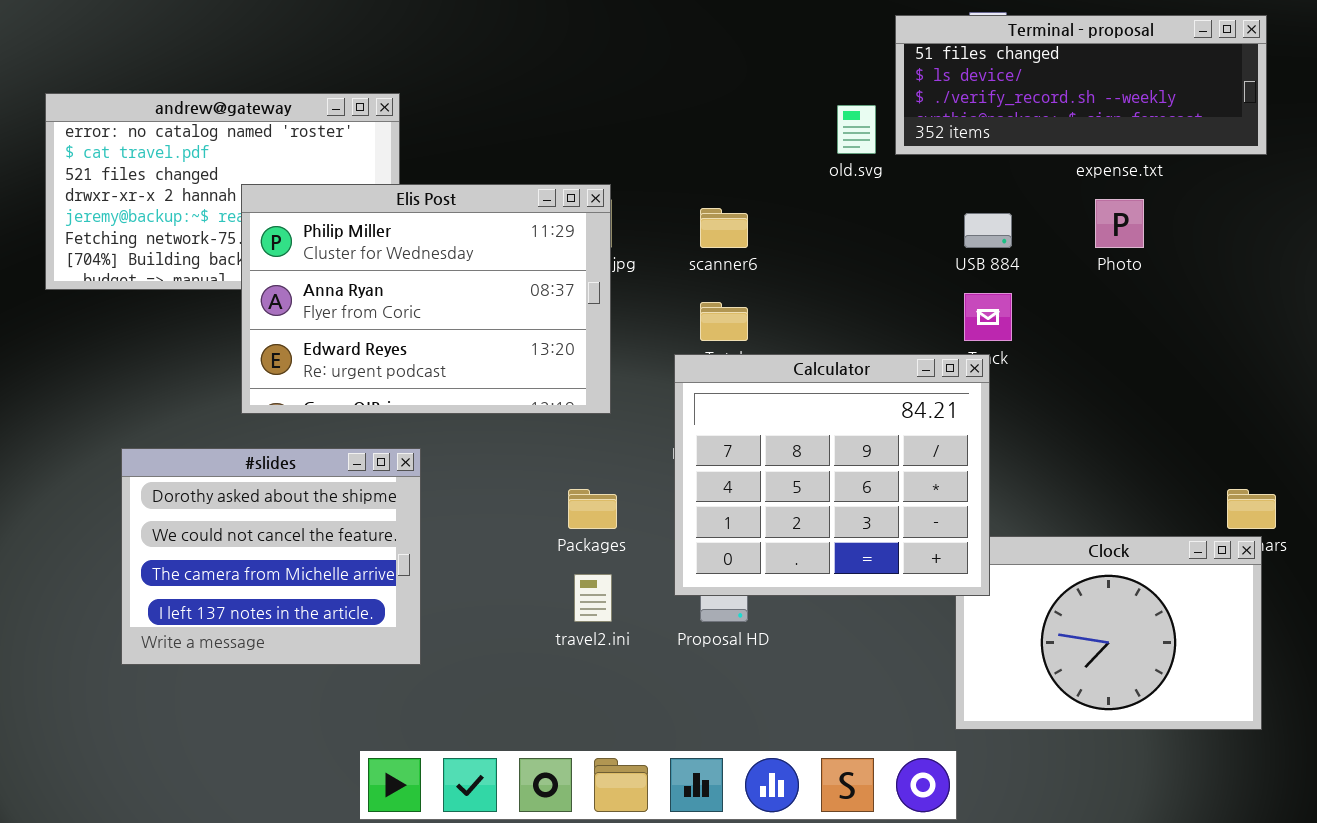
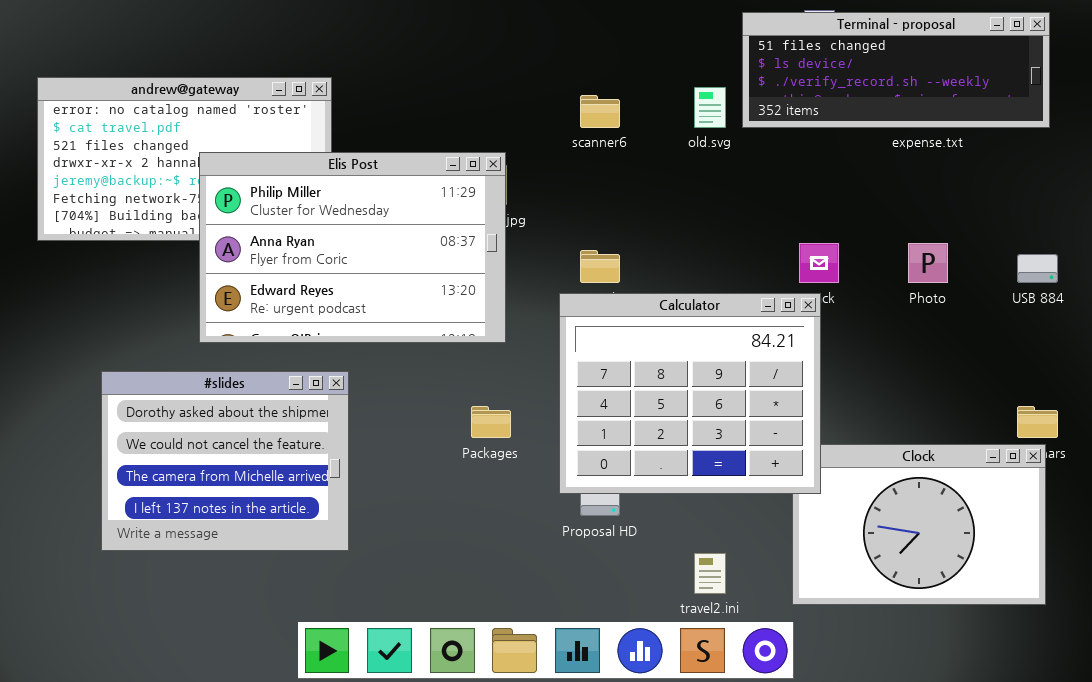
Photo: [1095,199,1144,248] -> [908,243,948,283], moved
scanner6: [700,208,748,248] -> [580,95,620,128], moved
USB 884: [964,213,1012,248] -> [1017,254,1058,283], moved
travel2.ini: [574,574,612,622] -> [694,553,726,594], moved

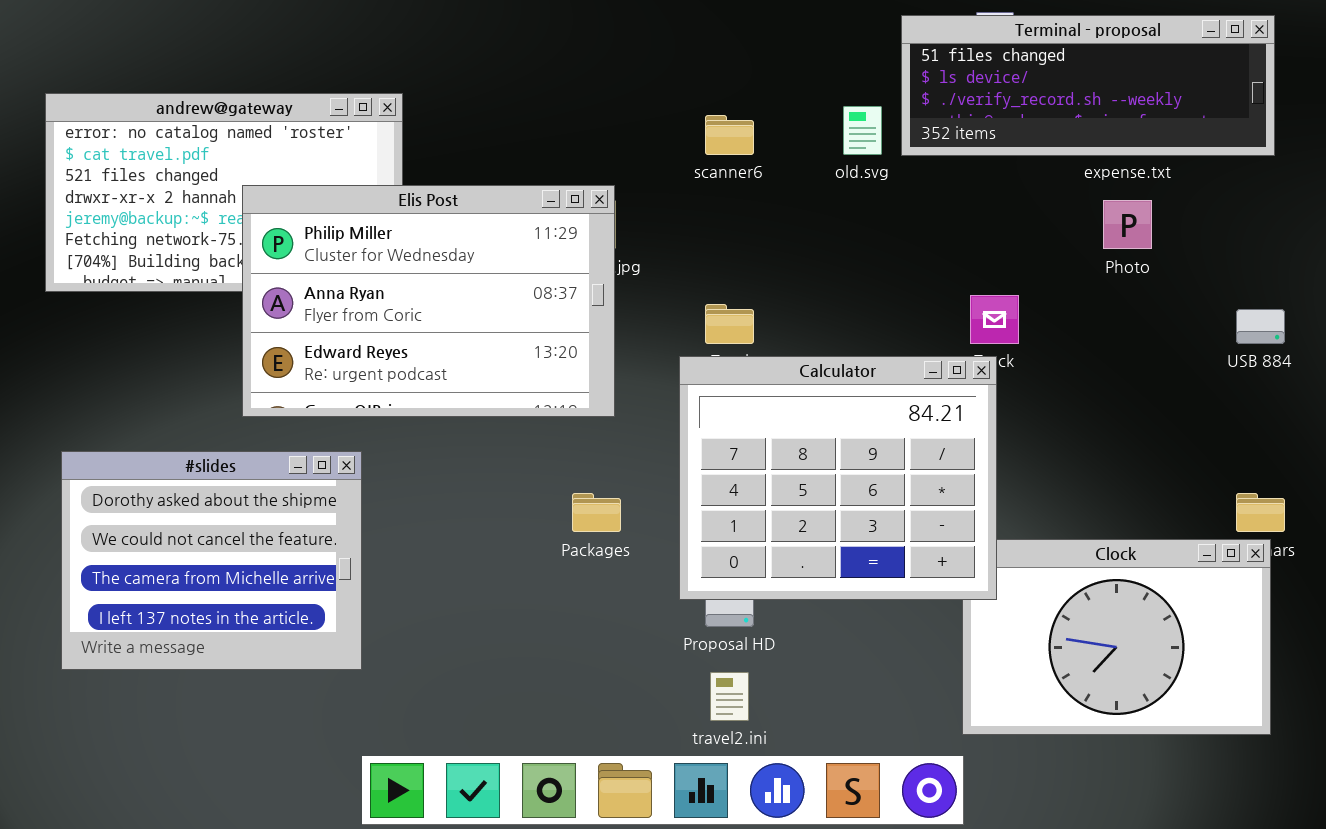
Photo: [908,243,948,283] -> [1103,200,1152,249], moved
#slides: [101,371,349,551] -> [61,451,362,670], moved
travel2.ini: [694,553,726,594] -> [710,672,749,721], moved

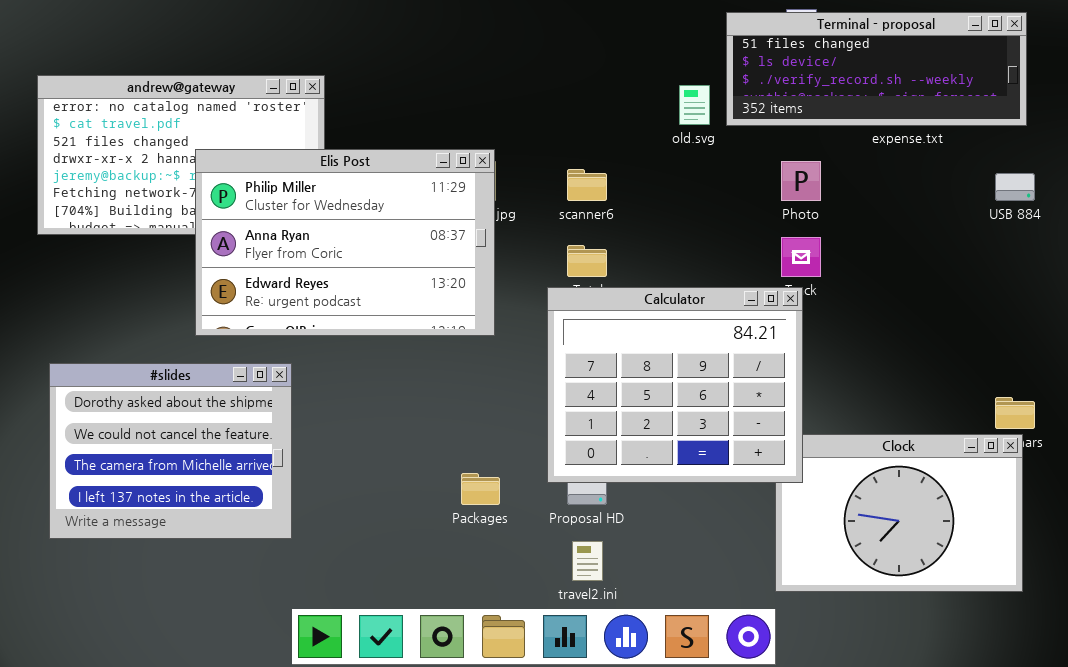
scanner6: [705,115,754,155] -> [567,169,607,201], moved
Photo: [1103,200,1152,249] -> [781,161,821,201], moved
USB 884: [1236,309,1285,344] -> [995,173,1035,201], moved
Packages: [572,493,621,532] -> [461,473,500,505], moved

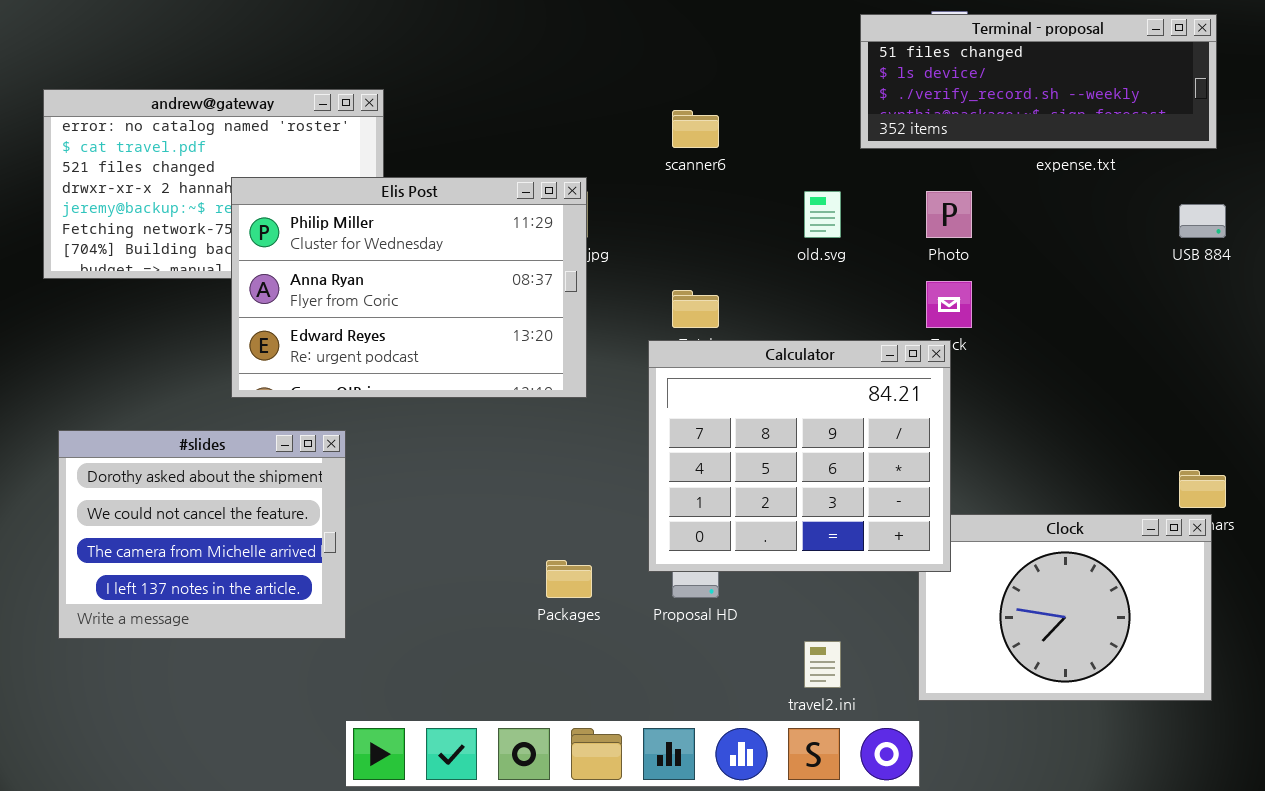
old.svg: [679,85,710,125] -> [804,191,841,238], moved
scanner6: [567,169,607,201] -> [672,110,719,148], moved
travel2.ini: [572,541,603,581] -> [804,641,841,688], moved

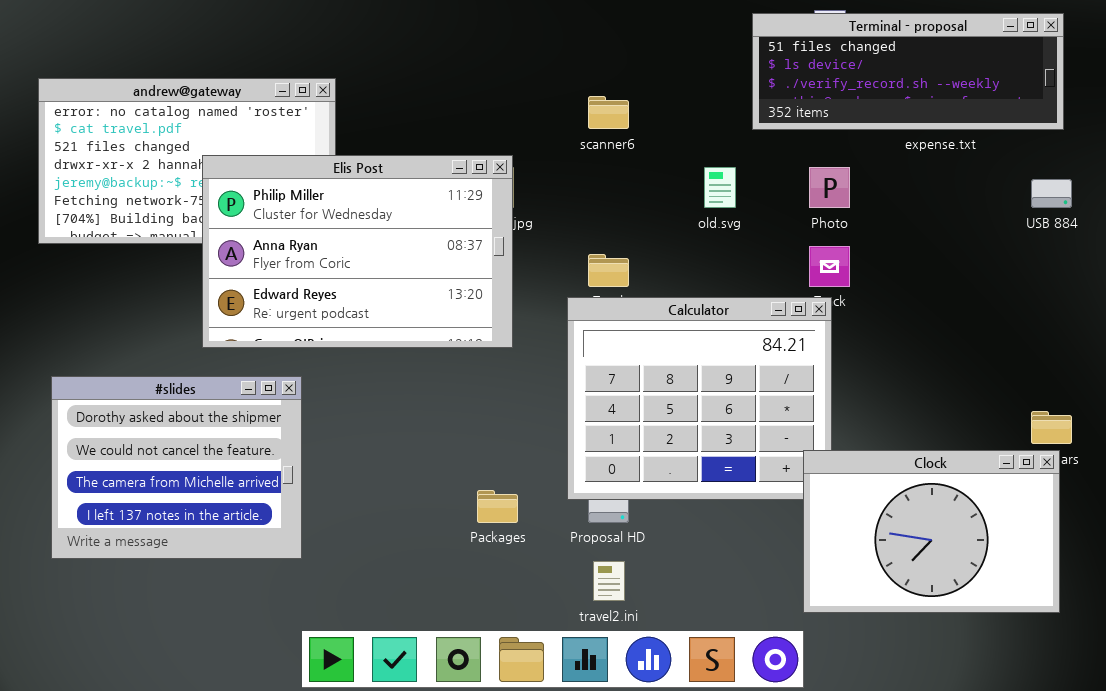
Clock: [918,514,1212,701] -> [803,450,1060,613], raised
travel2.ini: [804,641,841,688] -> [593,561,625,601], moved

